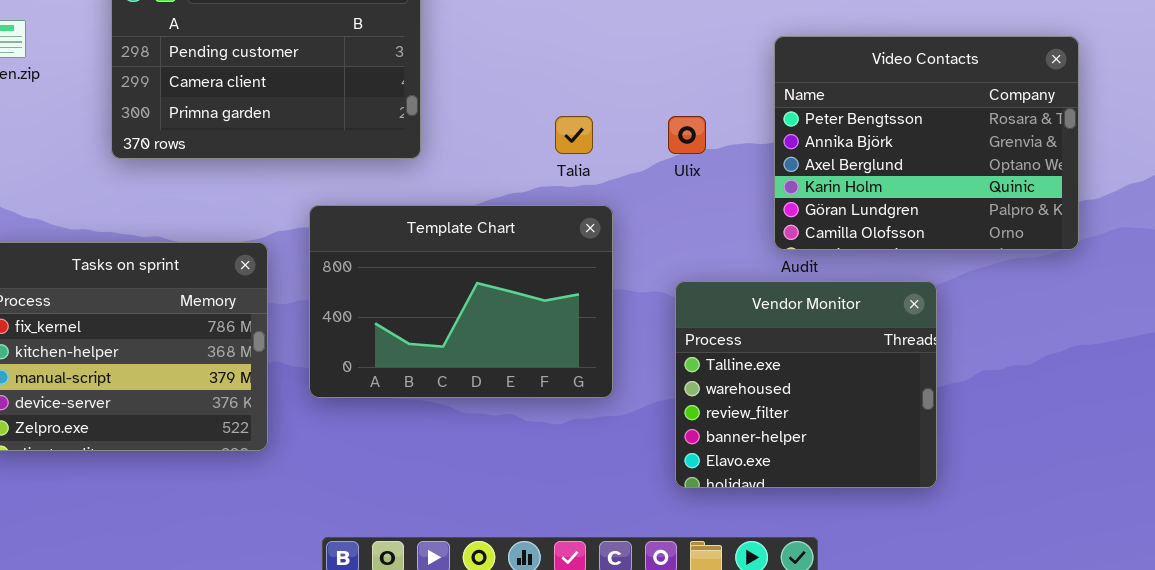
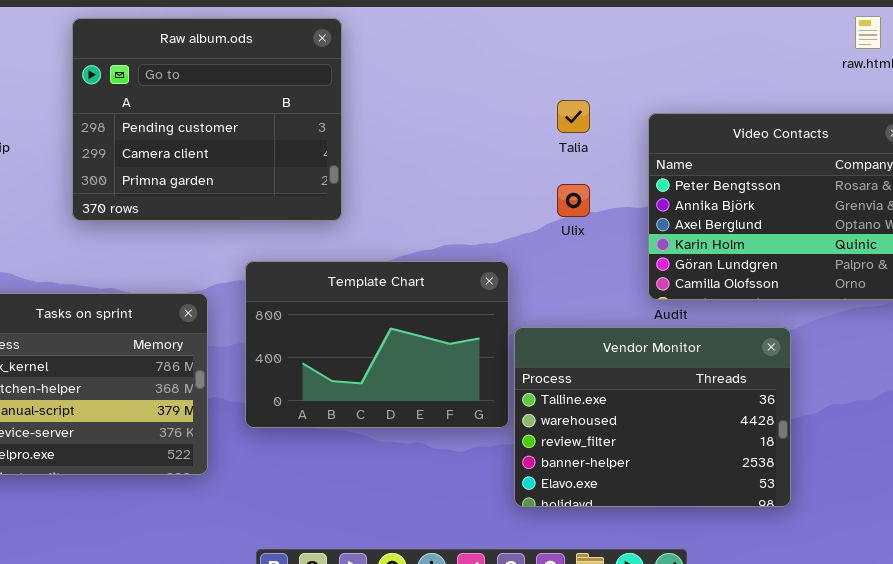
Talia: [555,116,593,154] -> [557,100,590,133], moved
Vendor Monitor: [675,281,937,488] -> [514,327,791,507], resized

